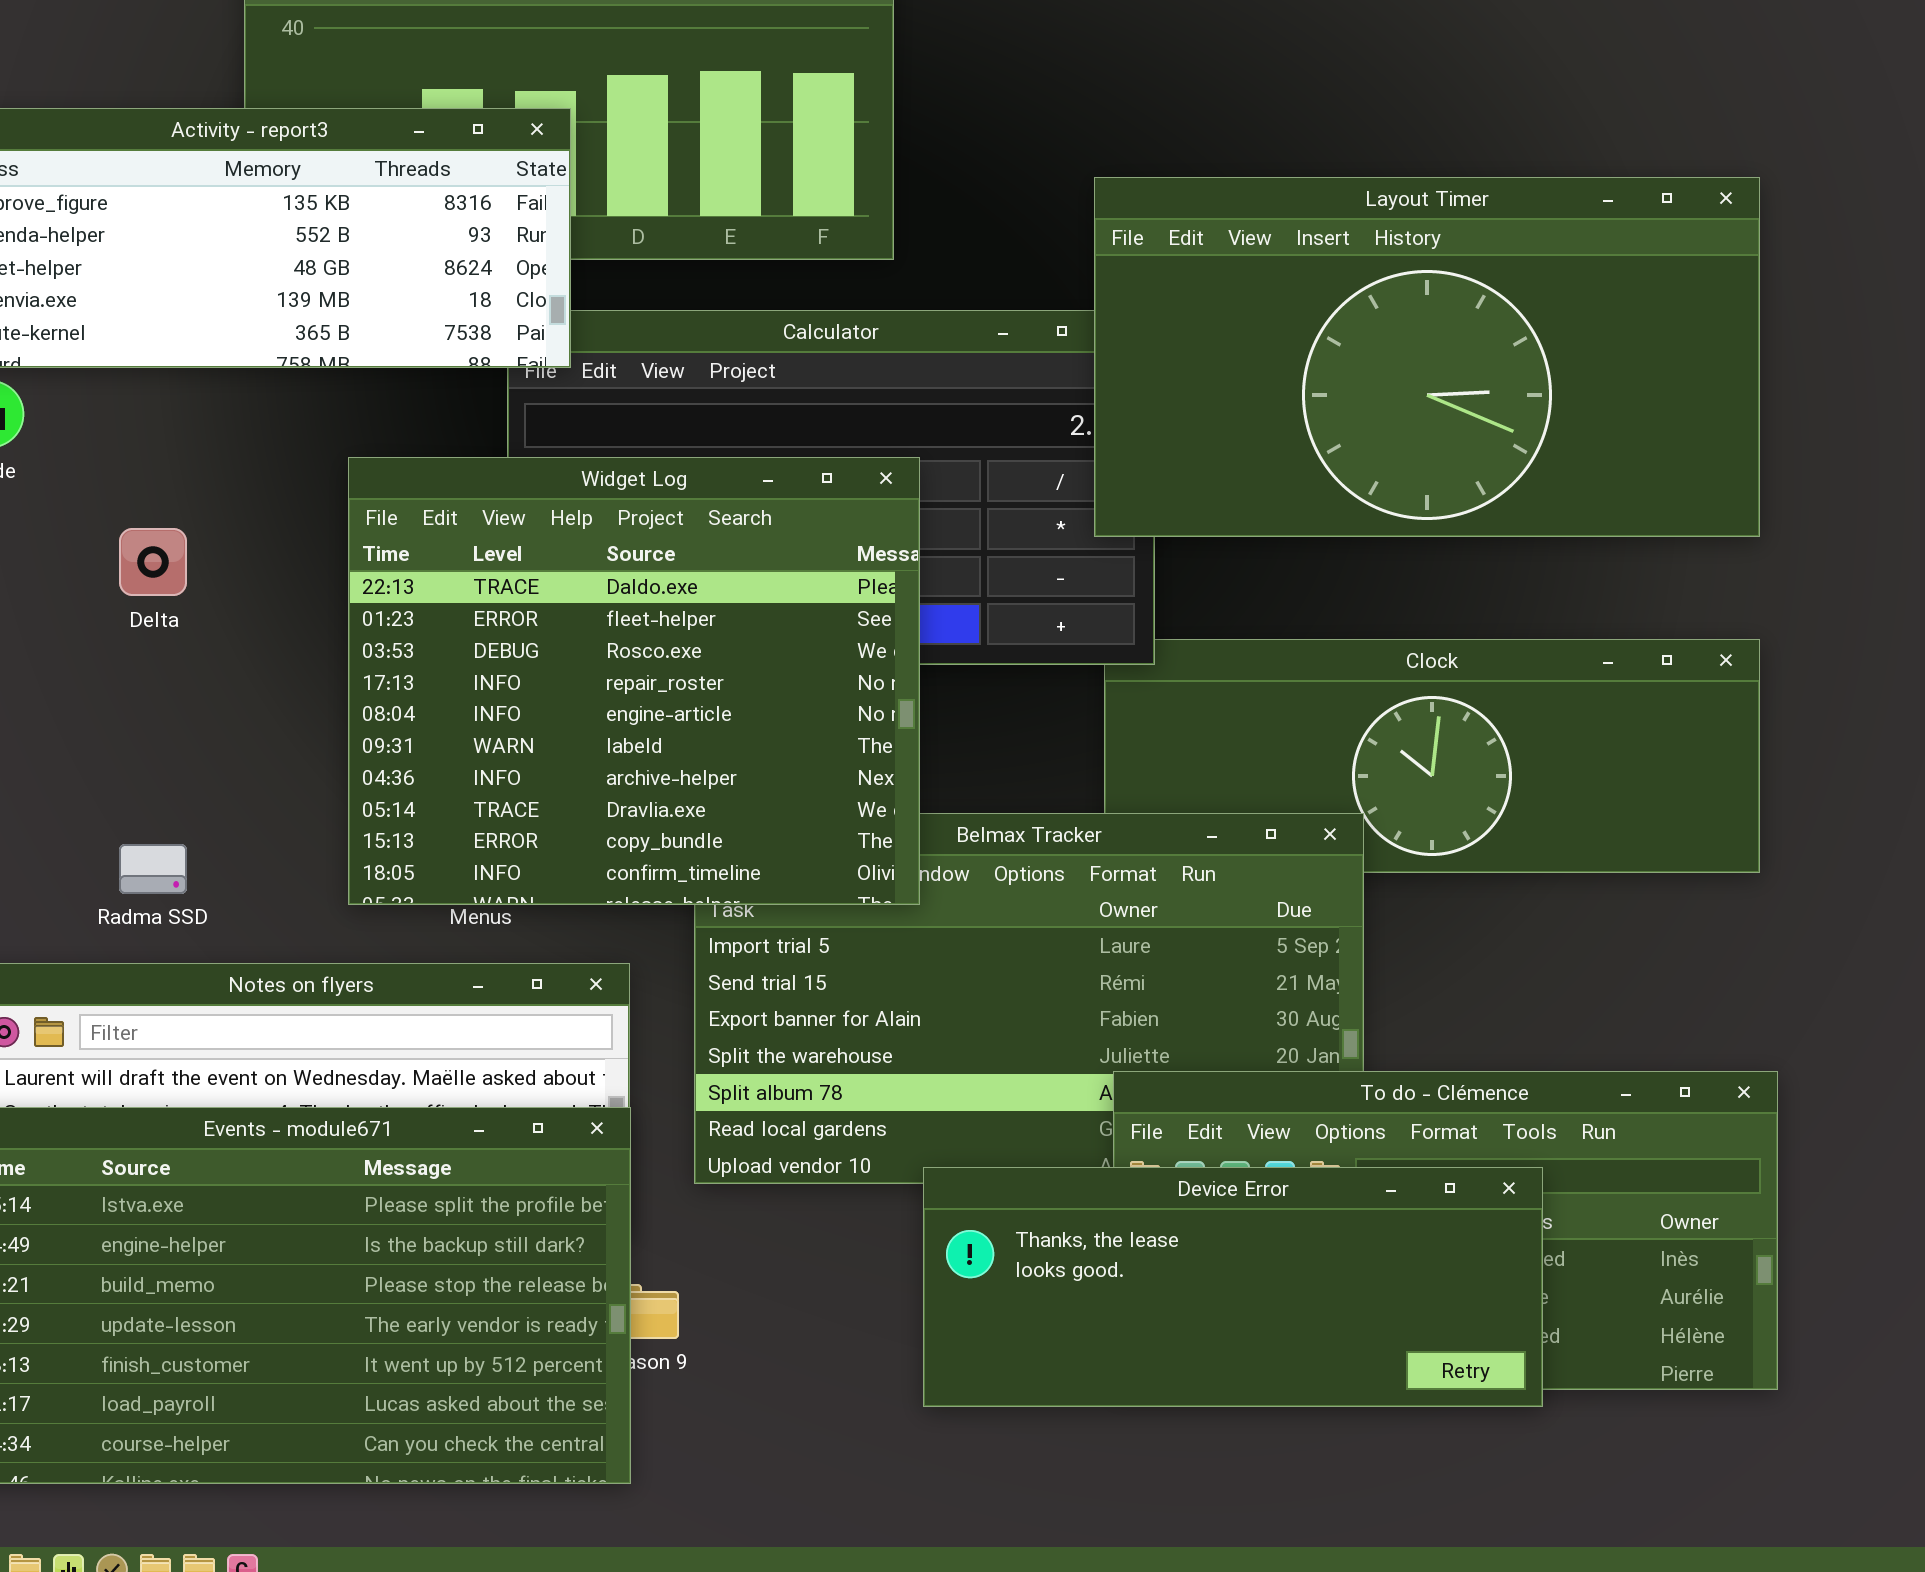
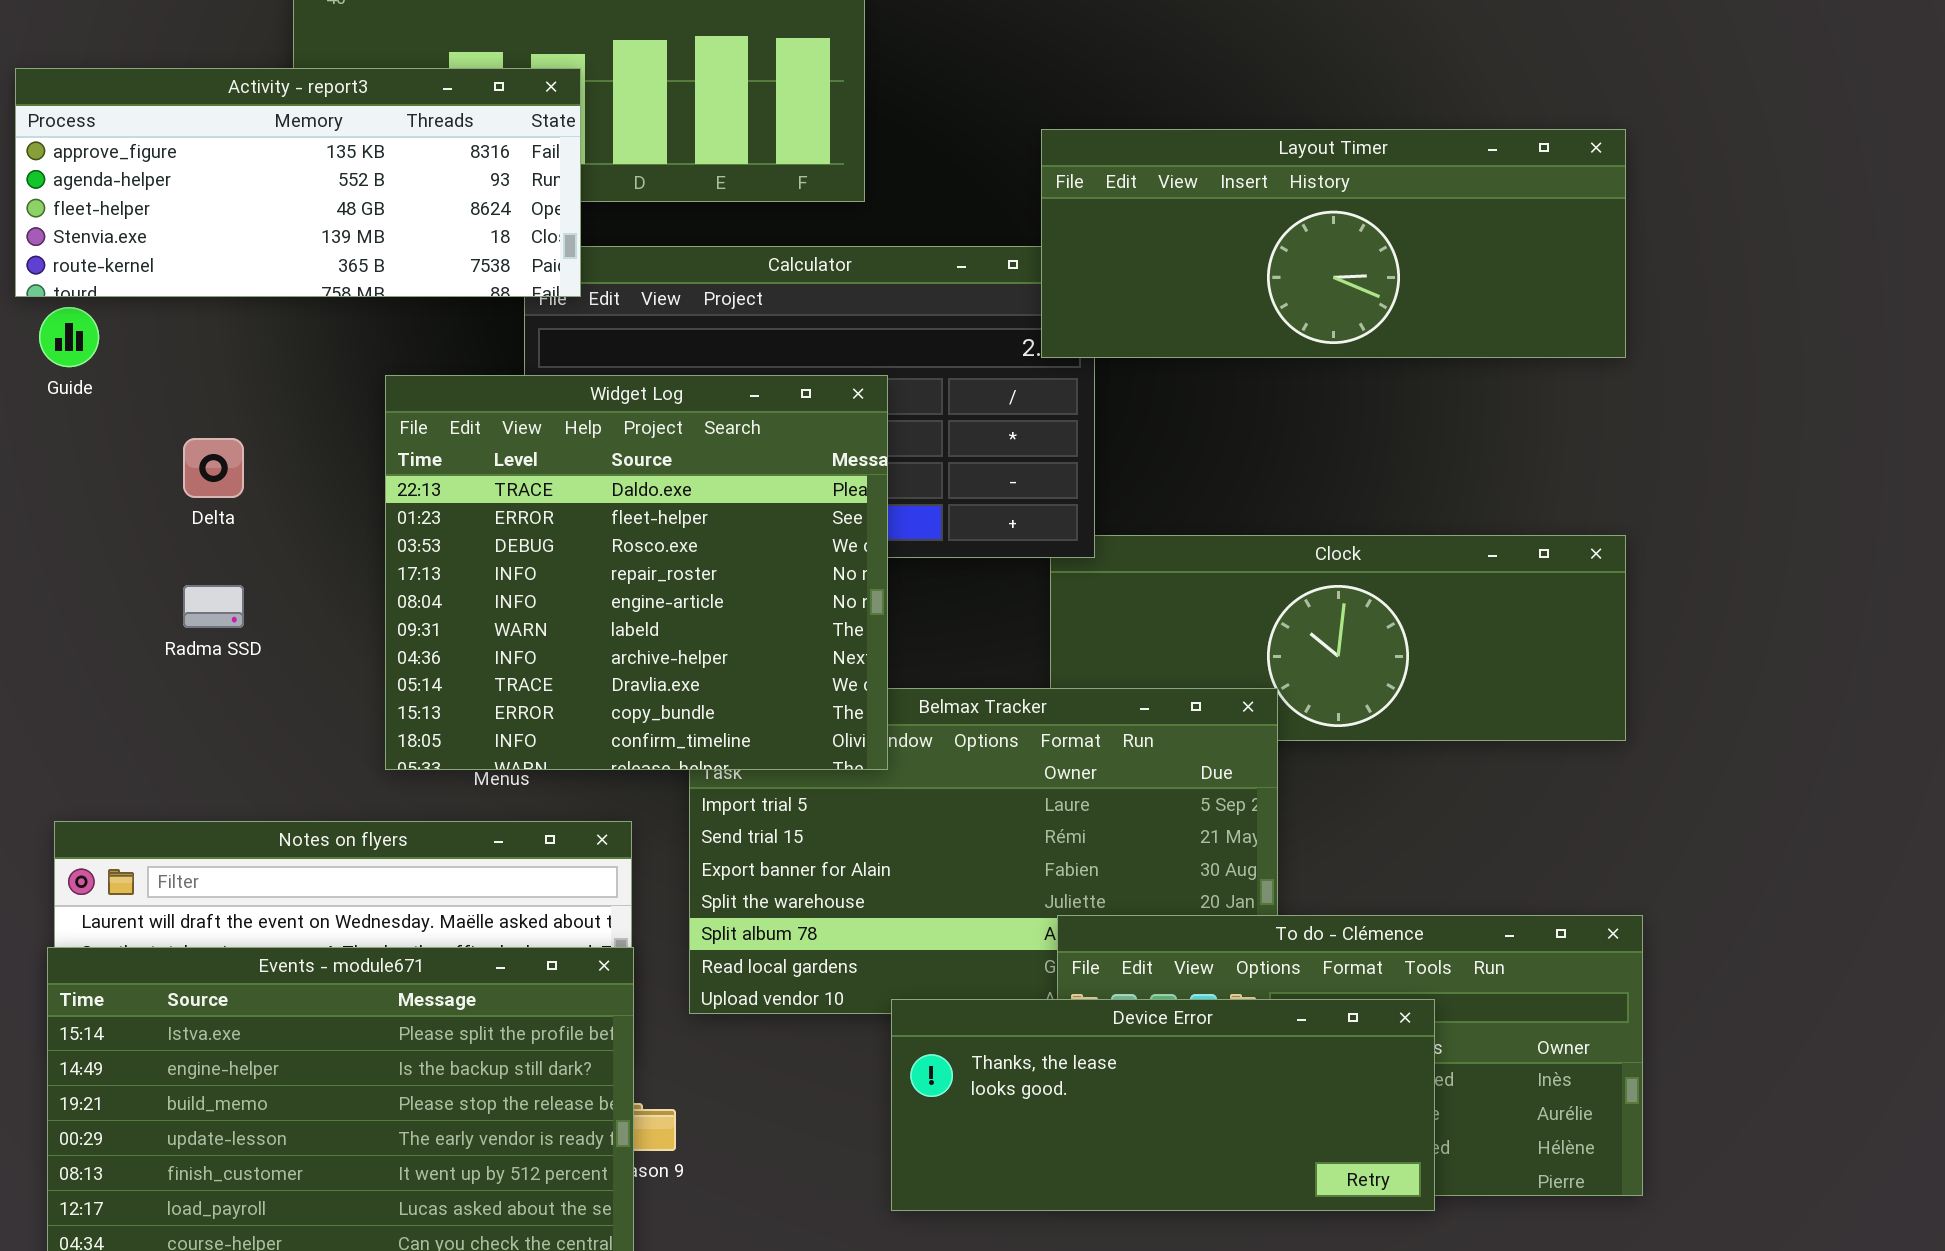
Layout Timer: [1094,177,1760,537] -> [1041,129,1626,358], resized
Radma SSD: [119,844,187,894] -> [183,585,244,628], moved

